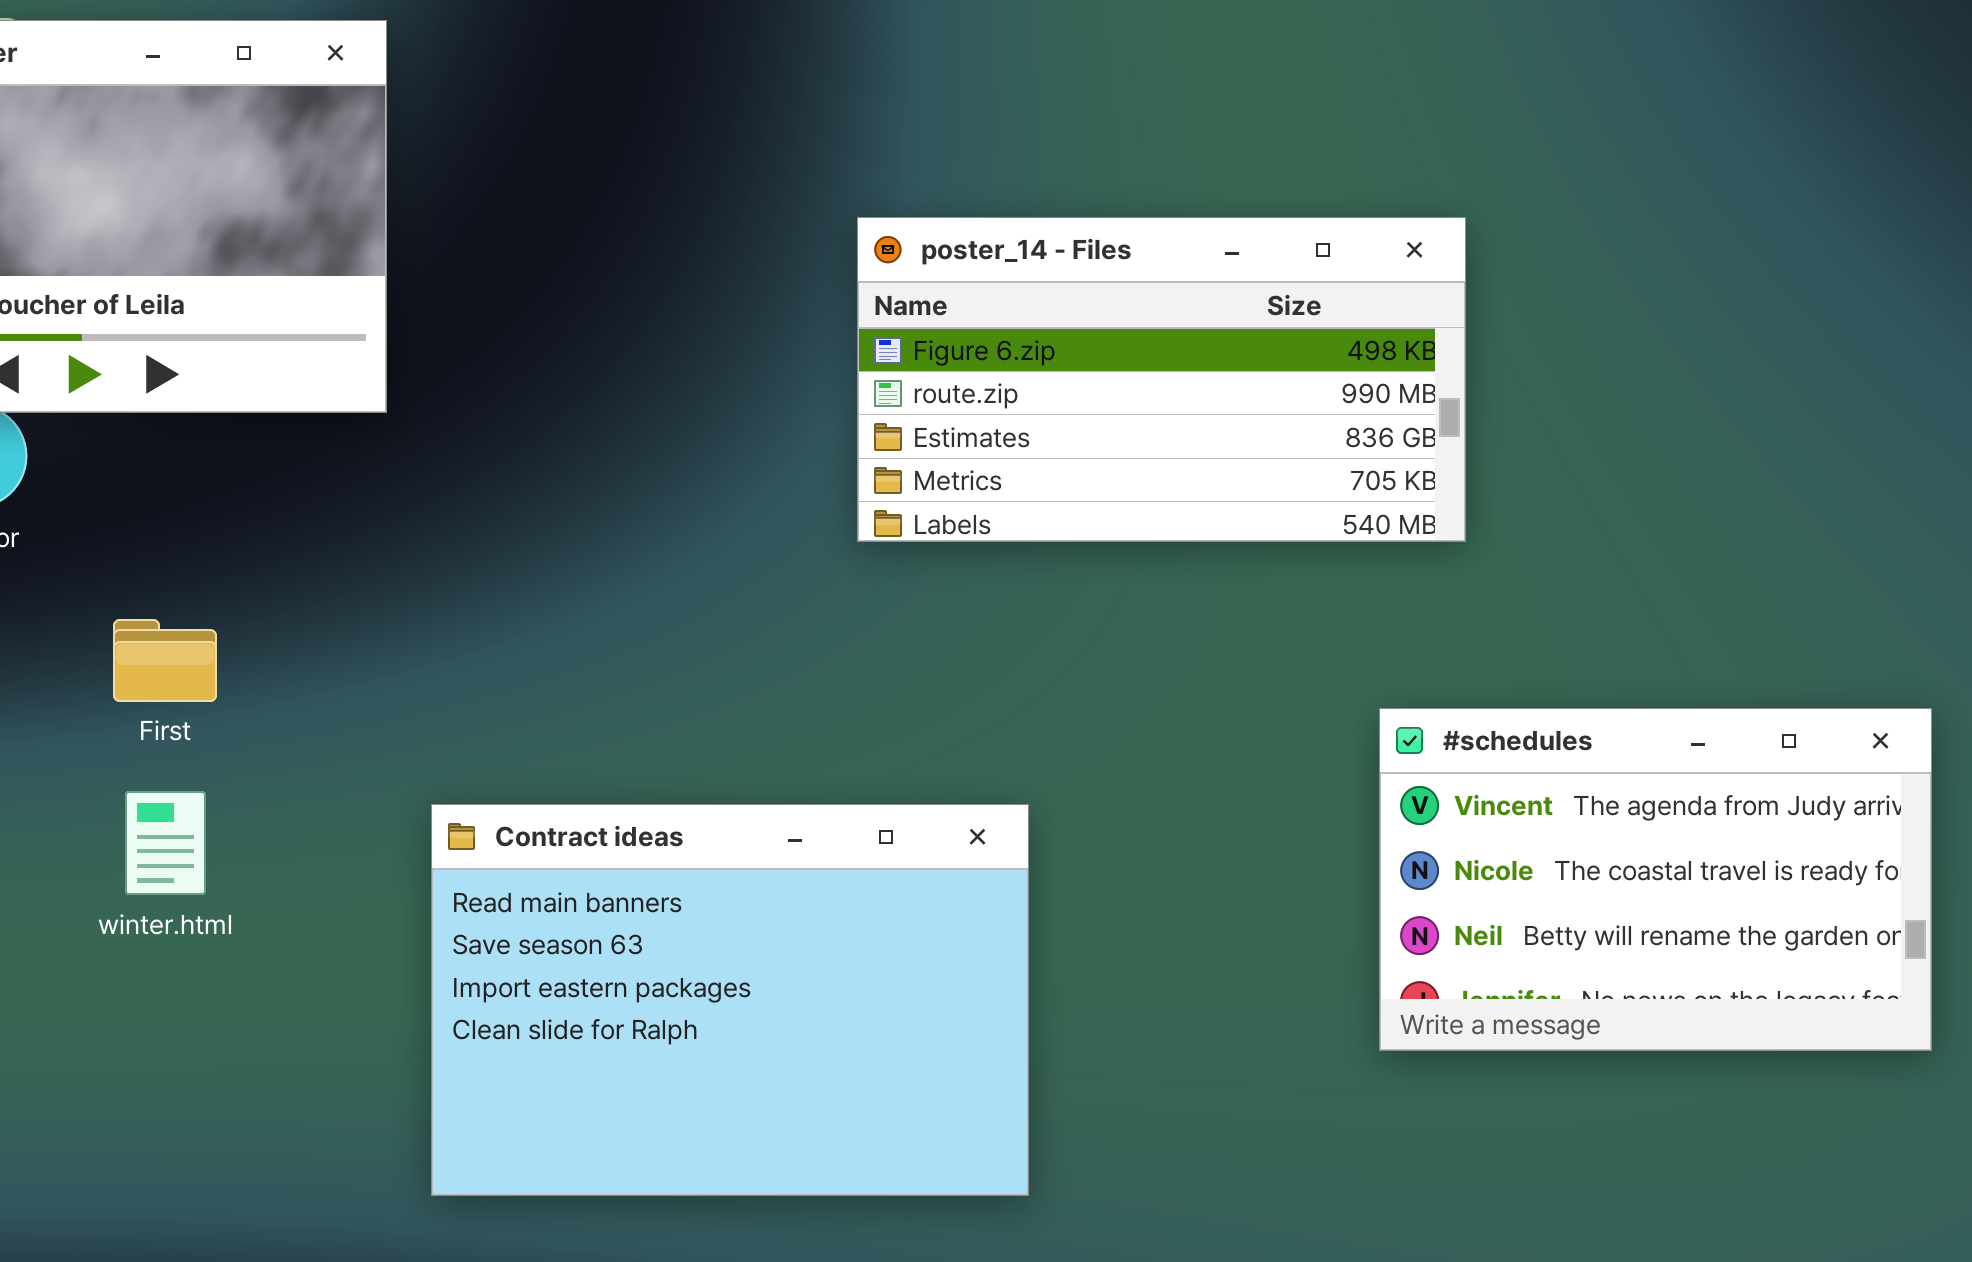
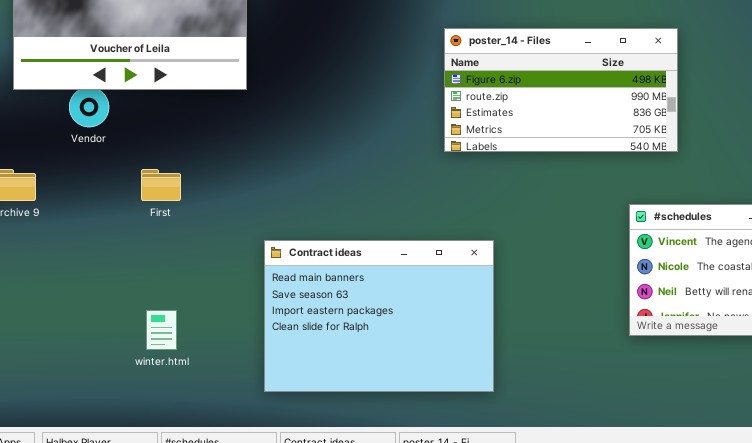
poster_14 - Files: [857,217,1466,542] -> [444,28,678,152], moved
winter.html: [125,791,206,895] -> [146,310,177,350], moved

